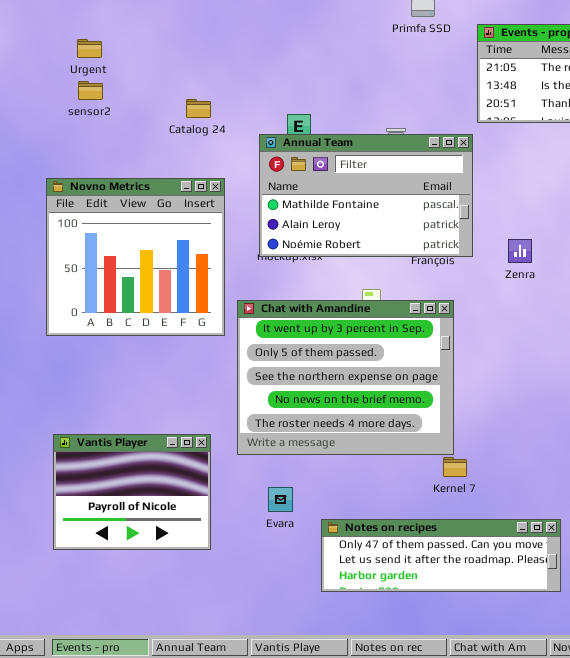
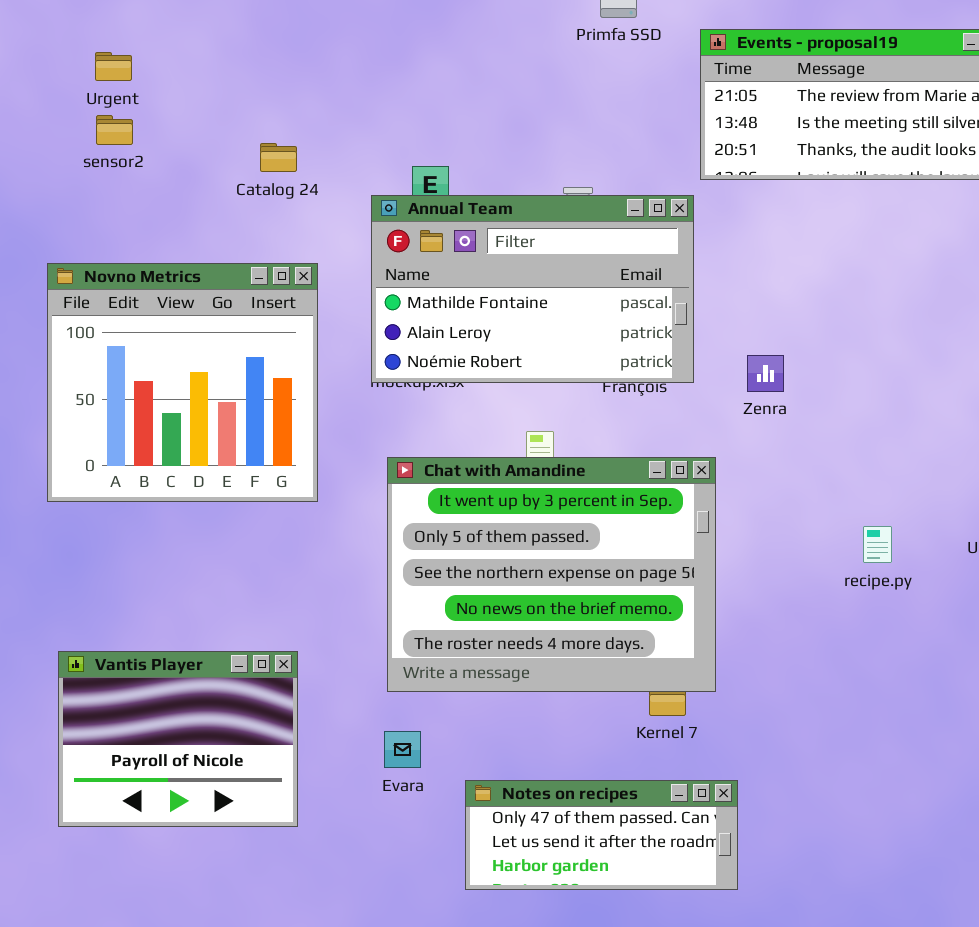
Chat with Amandine: [237,300,454,455] -> [387,457,716,692], moved
Notes on recipes: [321,519,561,592] -> [465,780,738,890], resized

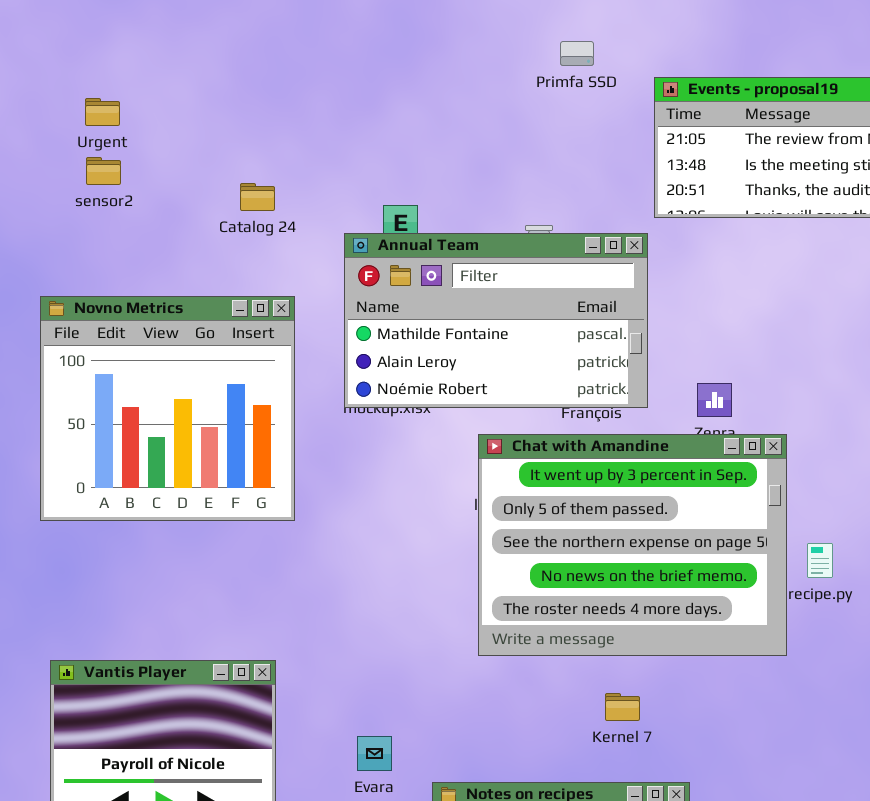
Chat with Amandine: [387,457,716,692] -> [478,434,787,656], moved

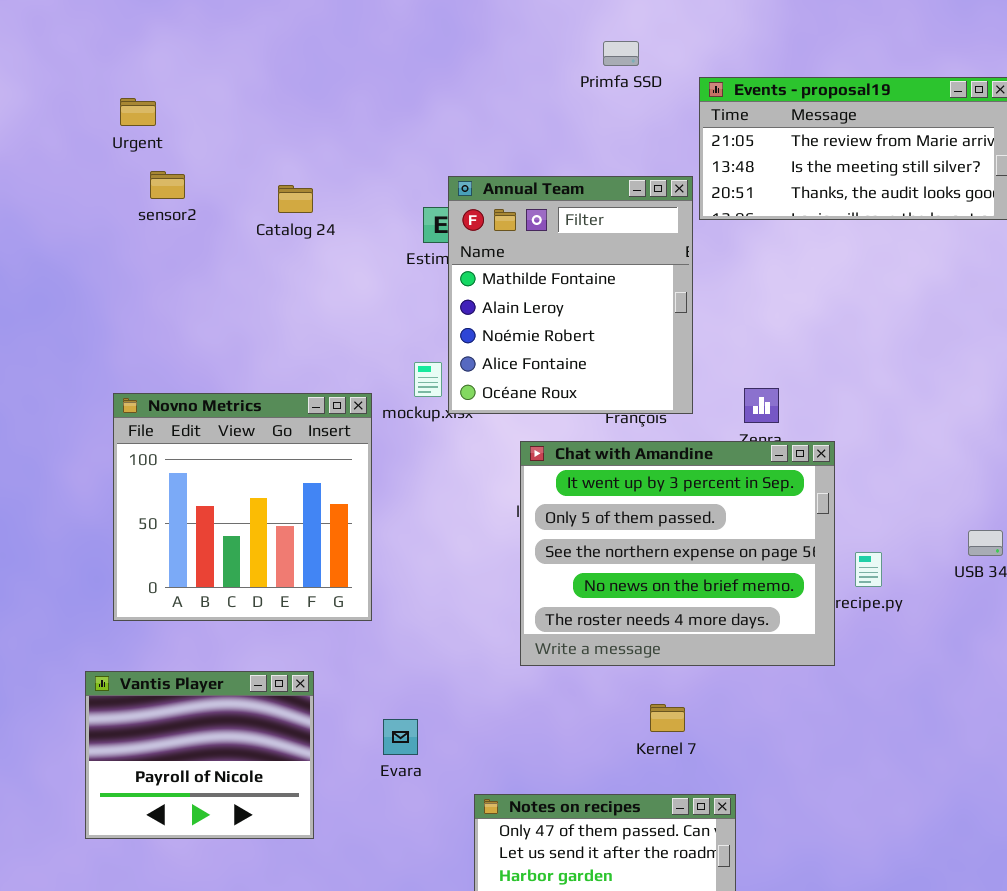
sensor2: [86,157,121,185] -> [150,171,185,199], moved
Annual Team: [344,233,648,408] -> [448,176,693,414], resized
Novno Metrics: [40,296,295,521] -> [113,393,372,621], moved
Evara: [357,736,392,771] -> [383,719,418,755], moved

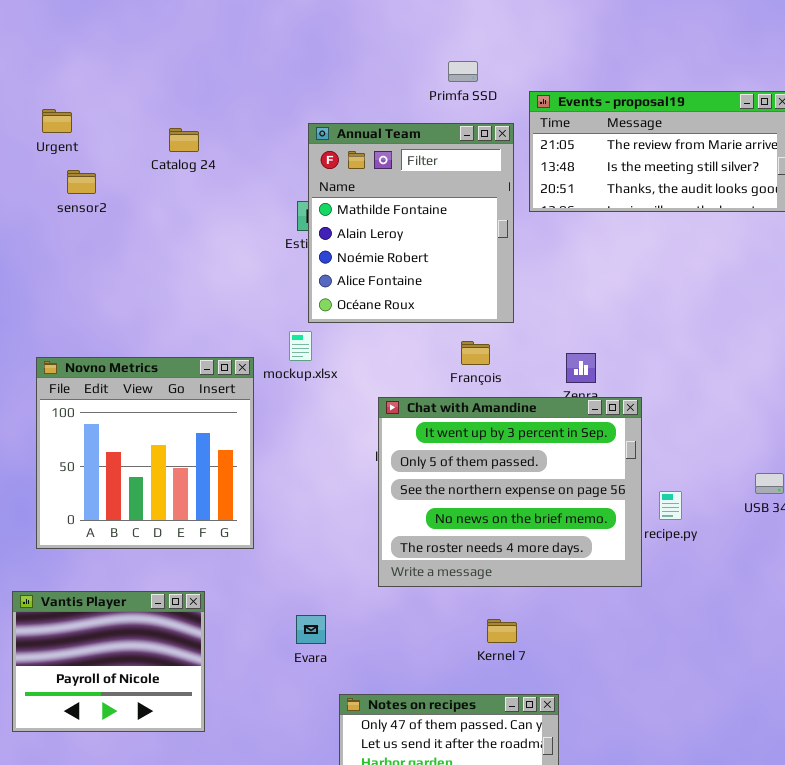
Annual Team: [448,176,693,414] -> [308,123,514,323], moved
Catalog 24: [278,185,313,213] -> [169,128,199,152], moved
Evara: [383,719,418,755] -> [296,615,326,644], moved

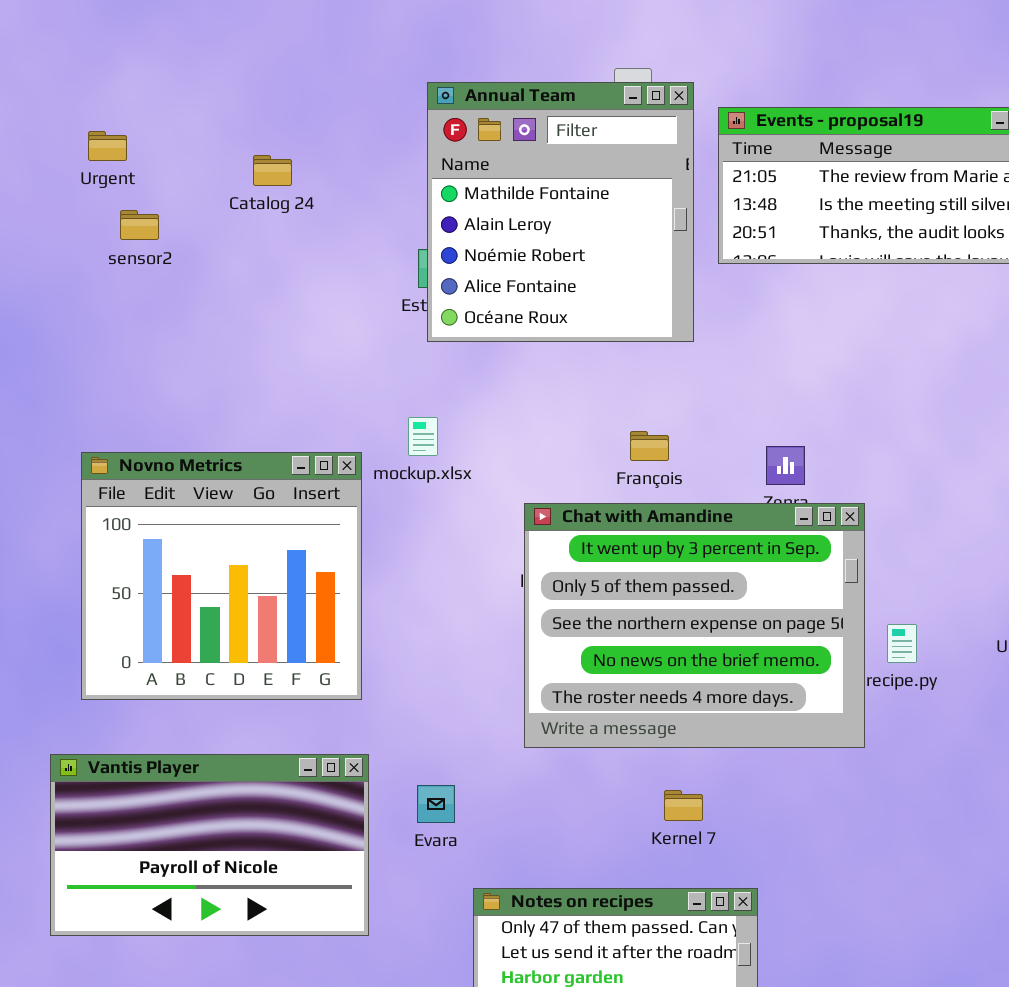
Annual Team: [308,123,514,323] -> [427,82,694,342], moved
Vantis Player: [12,591,205,732] -> [50,754,369,936], resized

